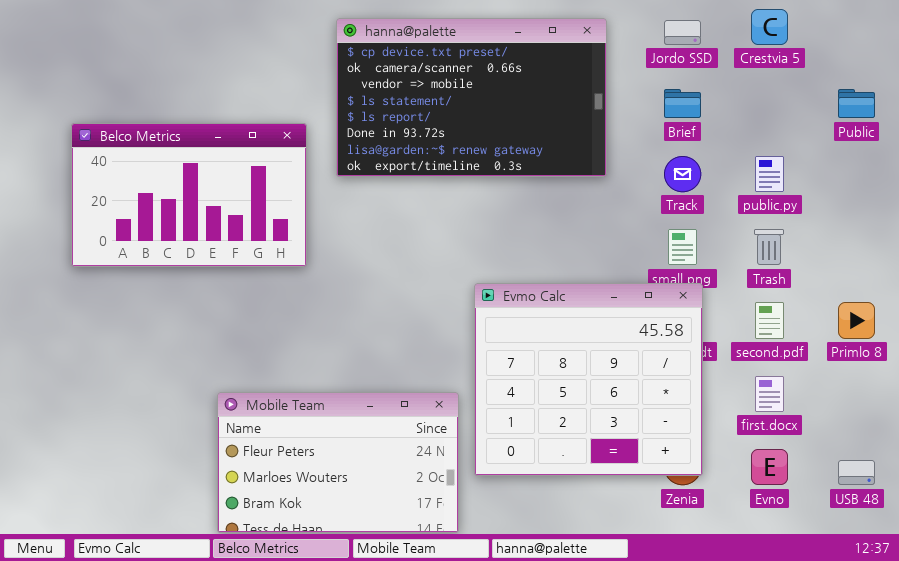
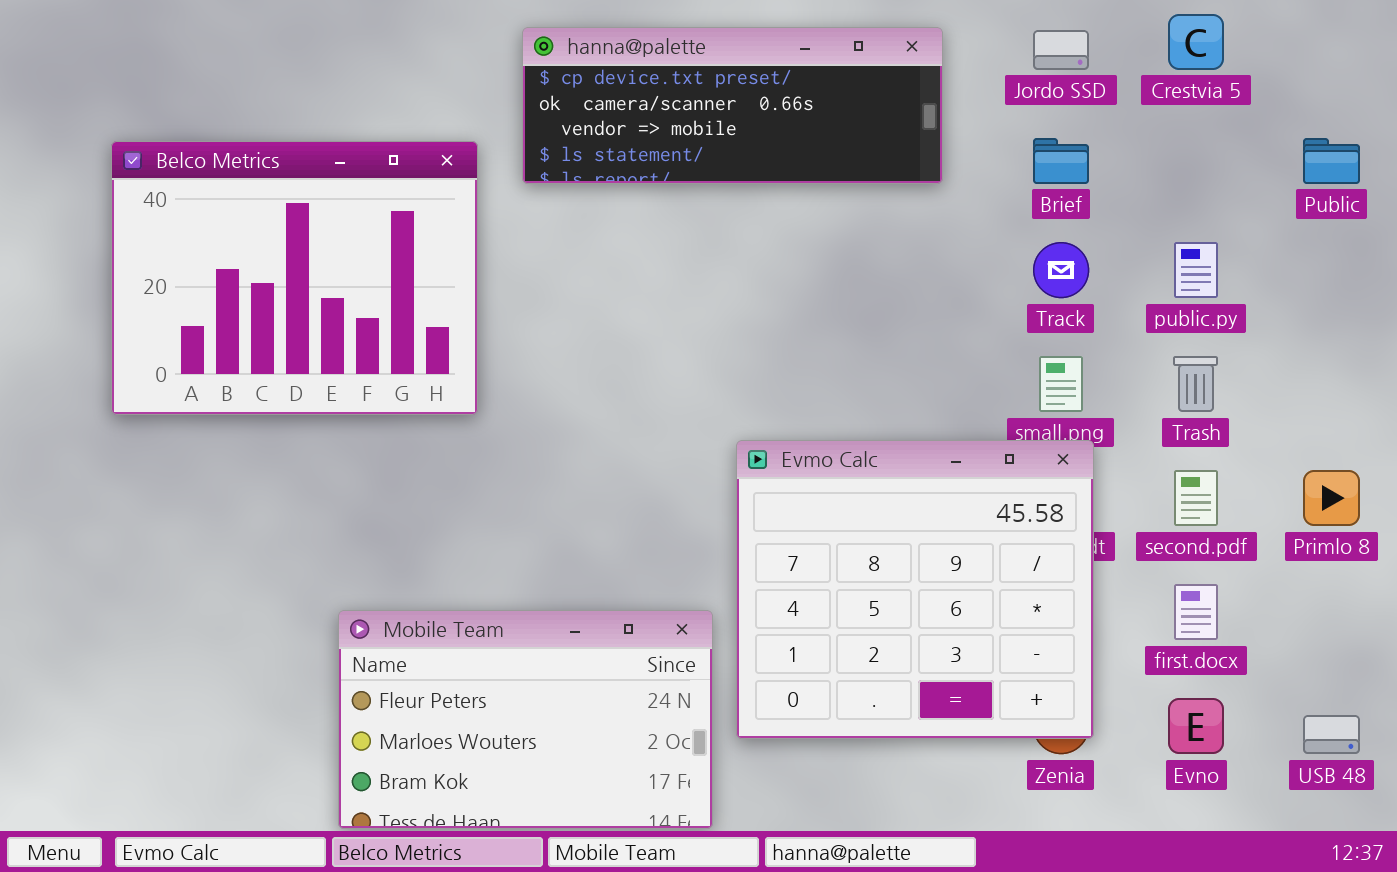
hanna@palette: [336,18,607,177] -> [522,27,943,184], resized
Belco Metrics: [71,123,307,267] -> [111,141,478,415], resized

